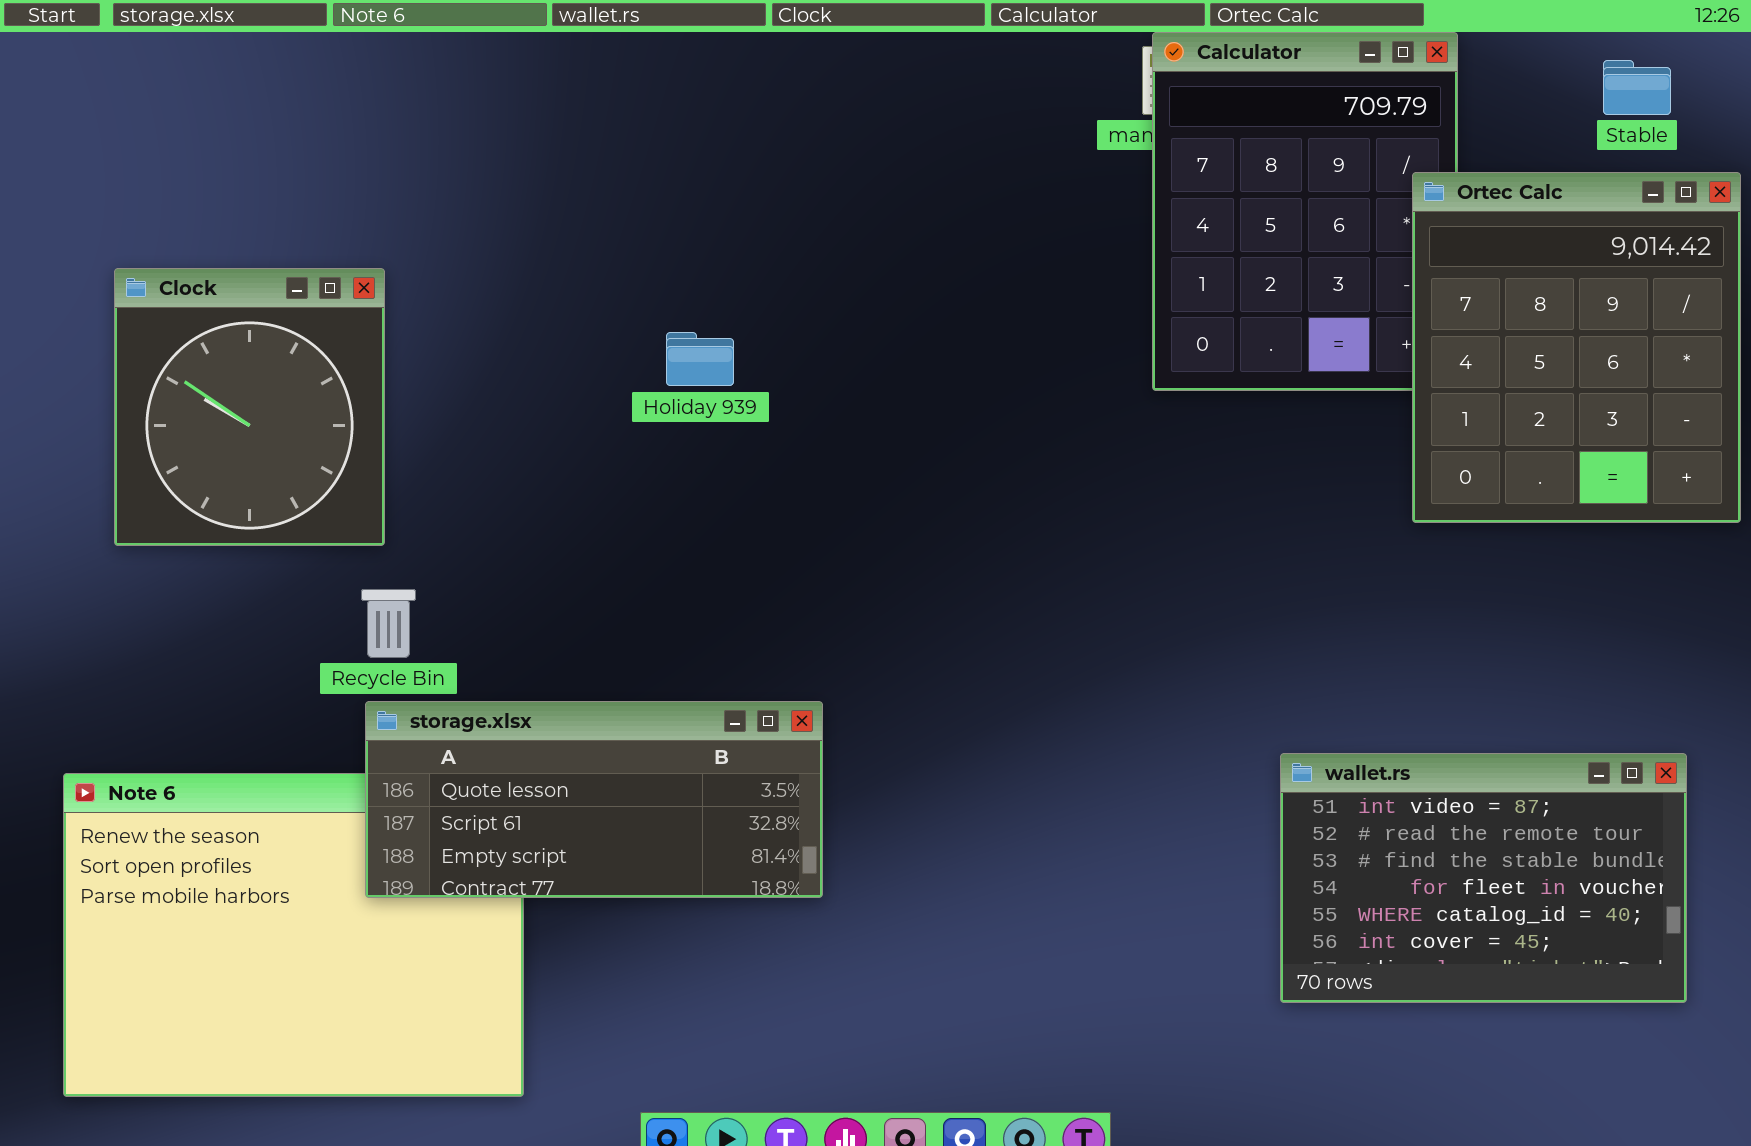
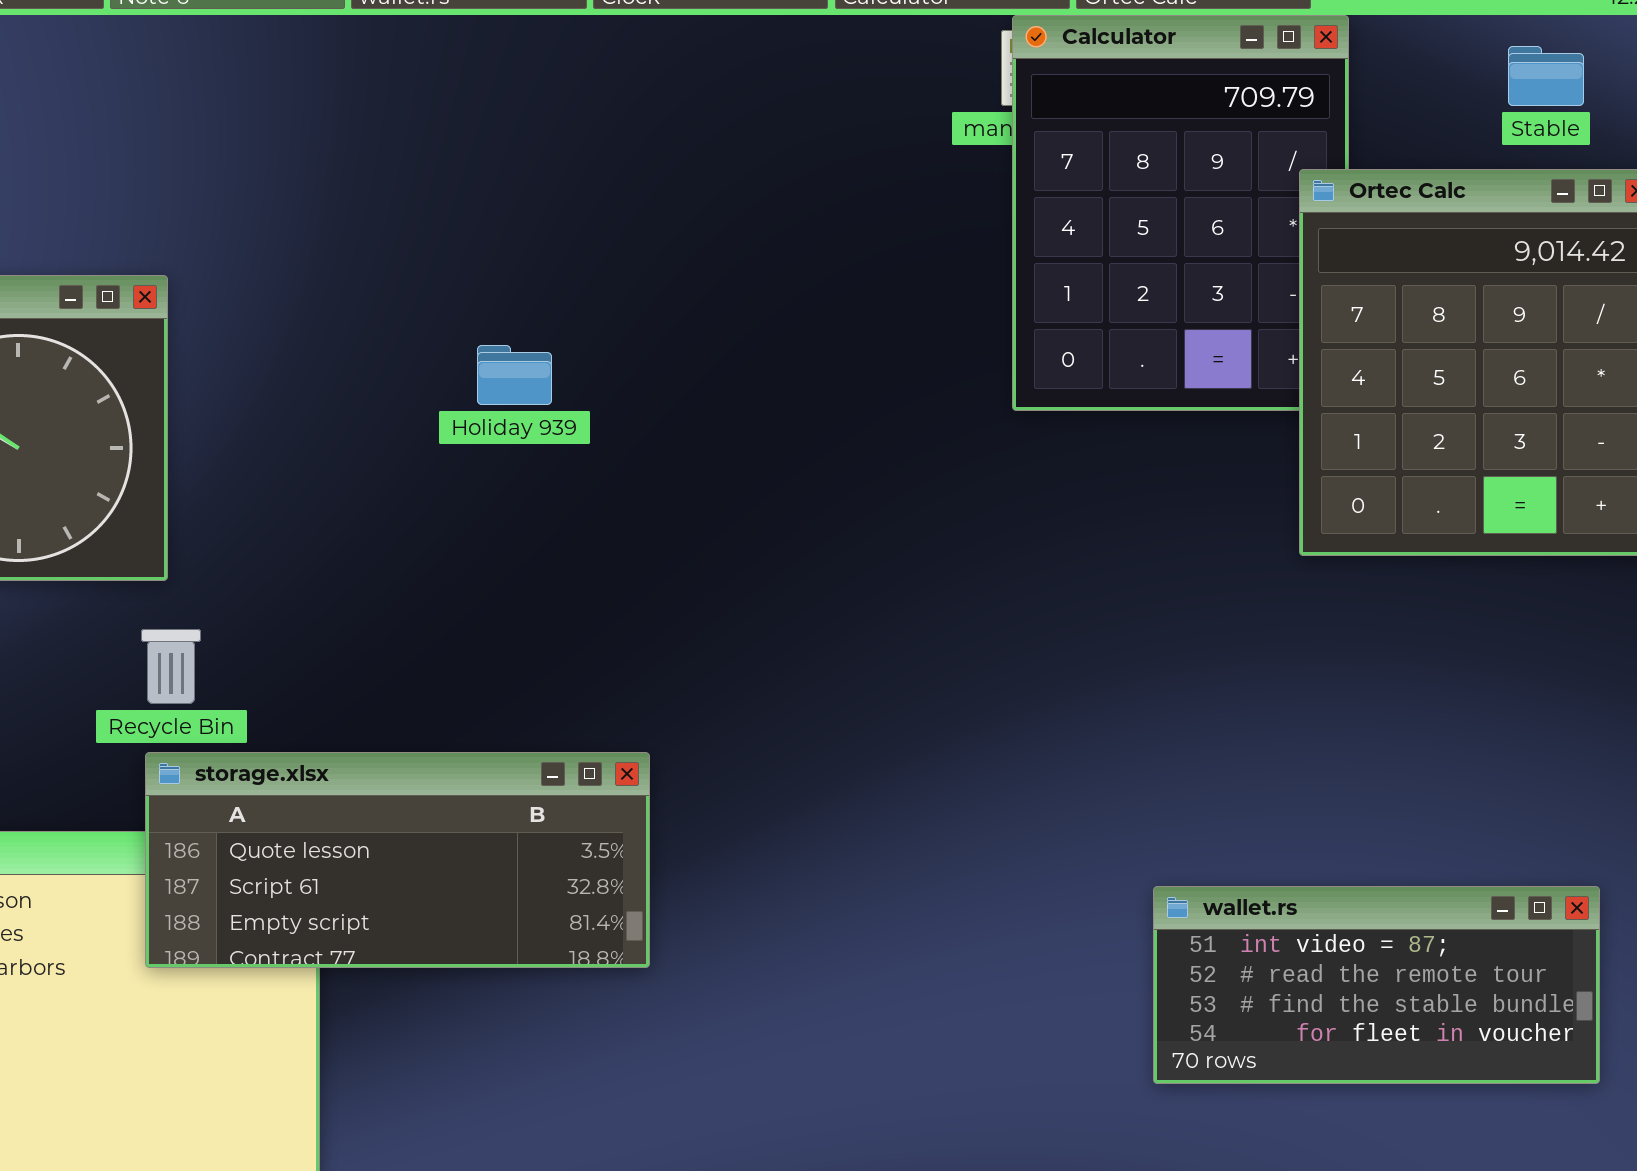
wallet.rs: [1280,753,1687,1003] -> [1153,886,1600,1084], resized

